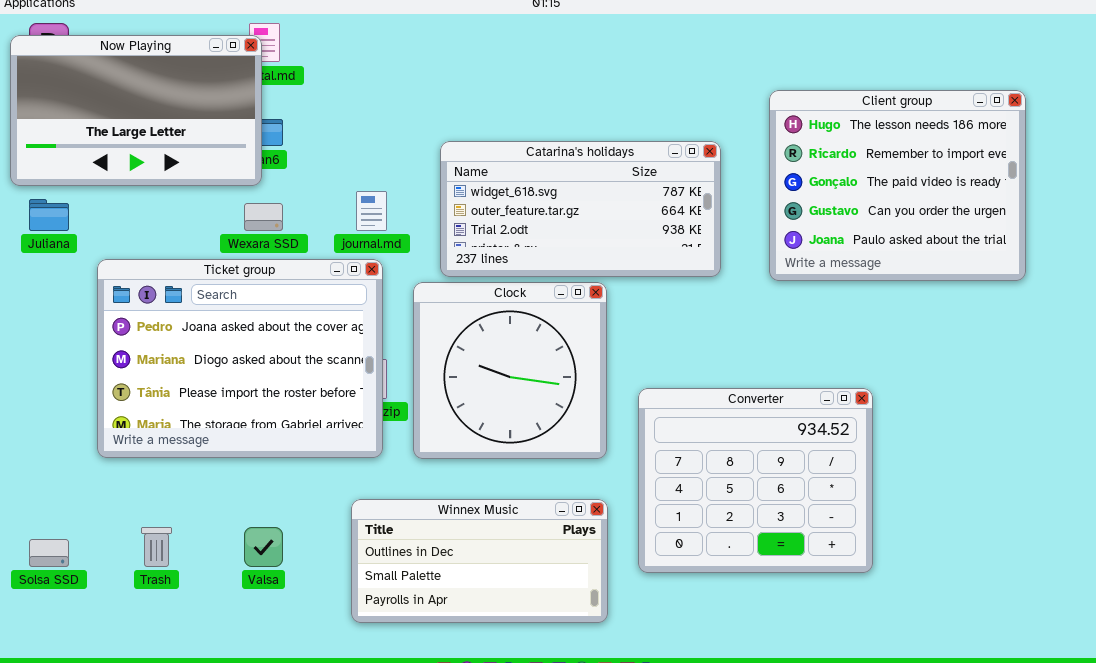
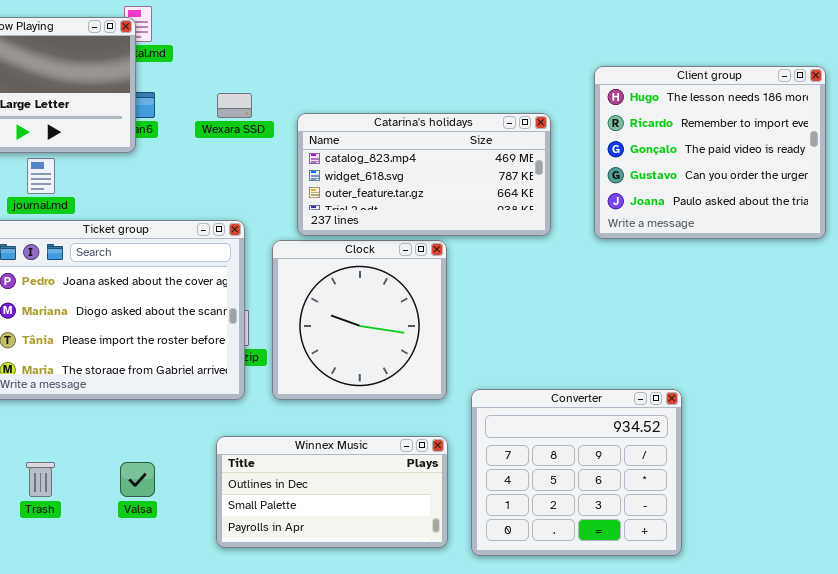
Catarina's holidays: [440,141,721,277] -> [297,113,551,236], scrolled up 1 row
journal.md: [356,191,387,231] -> [27,158,55,194], moved
Wexara SSD: [244,203,283,231] -> [217,93,252,118], moved
Converter: [638,388,873,573] -> [471,389,682,556], moved

